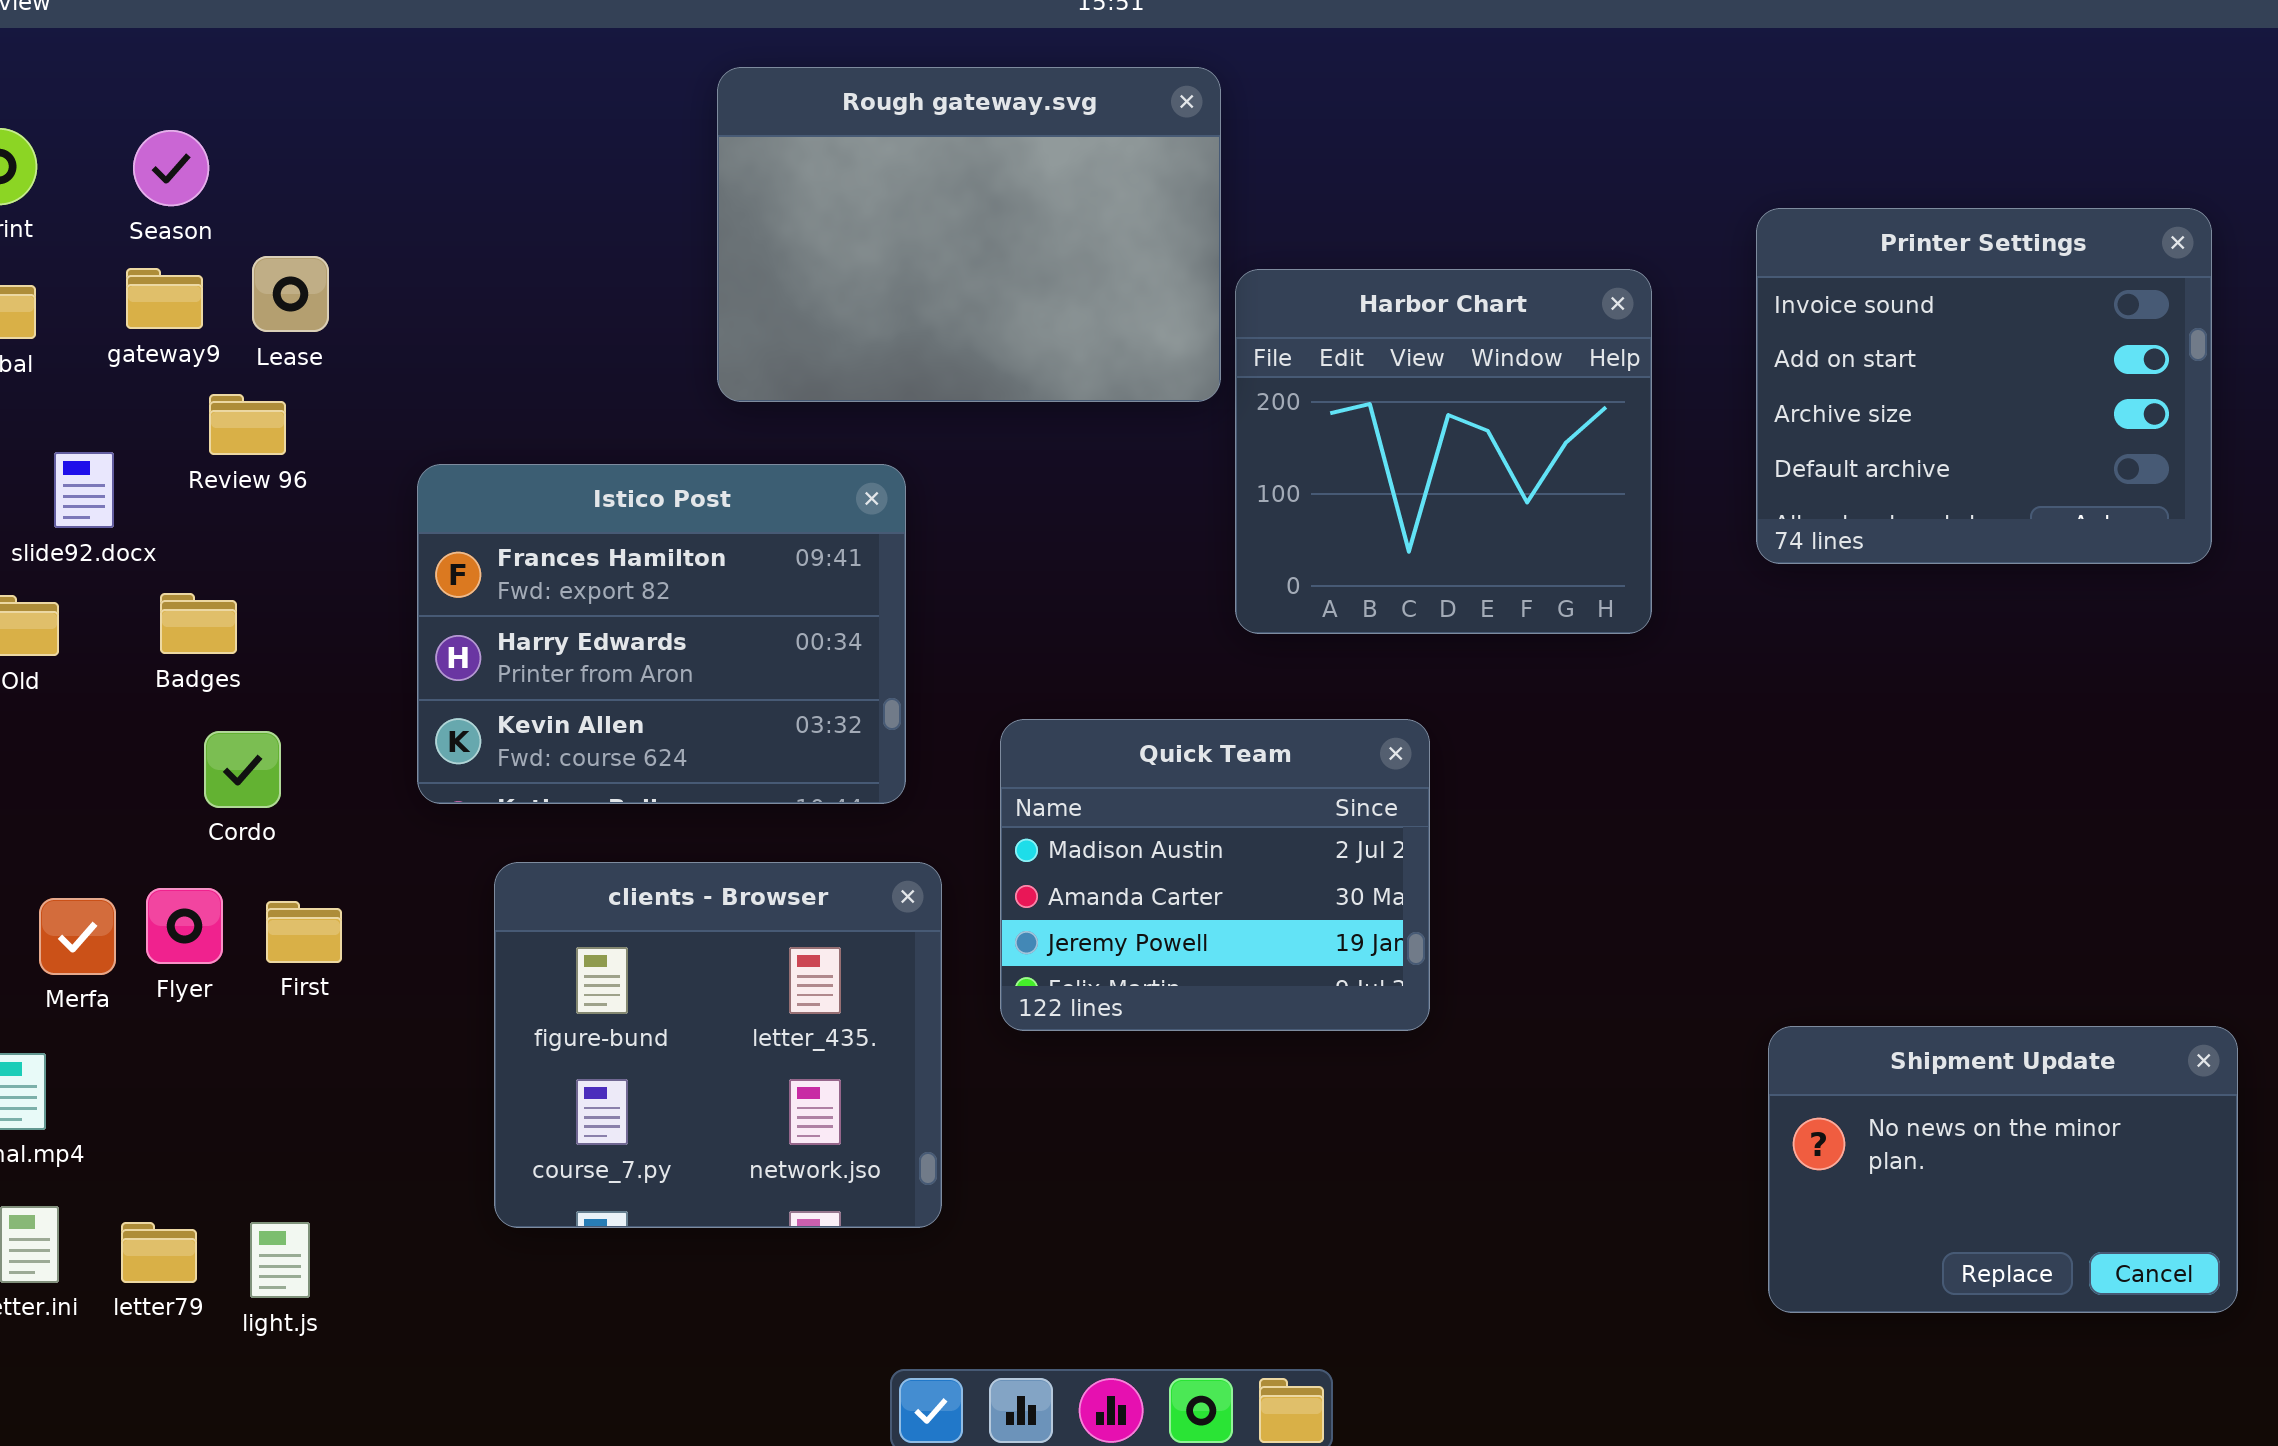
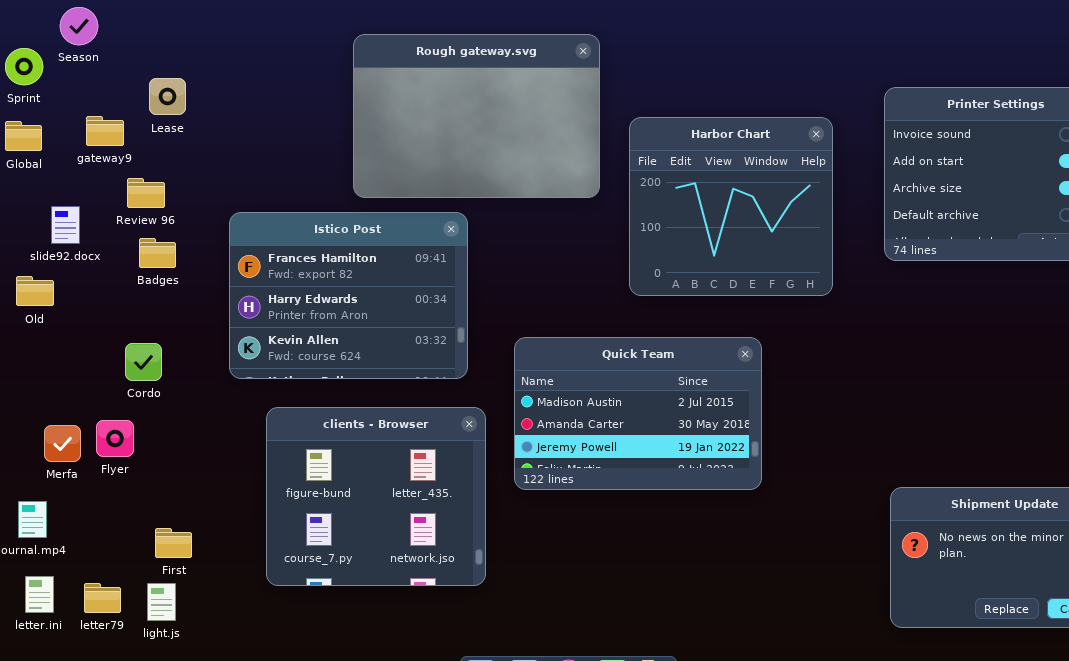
Rough gateway.svg: [717,67,1221,402] -> [353,34,600,198], moved
Season: [133,130,209,206] -> [60,7,98,45], moved
Lease: [252,256,329,332] -> [149,78,186,115], moved
Badges: [160,593,237,654] -> [139,238,176,268], moved
Quick Team: [1000,719,1430,1031] -> [514,337,762,490], resized
First: [266,901,342,963] -> [155,528,192,558], moved

